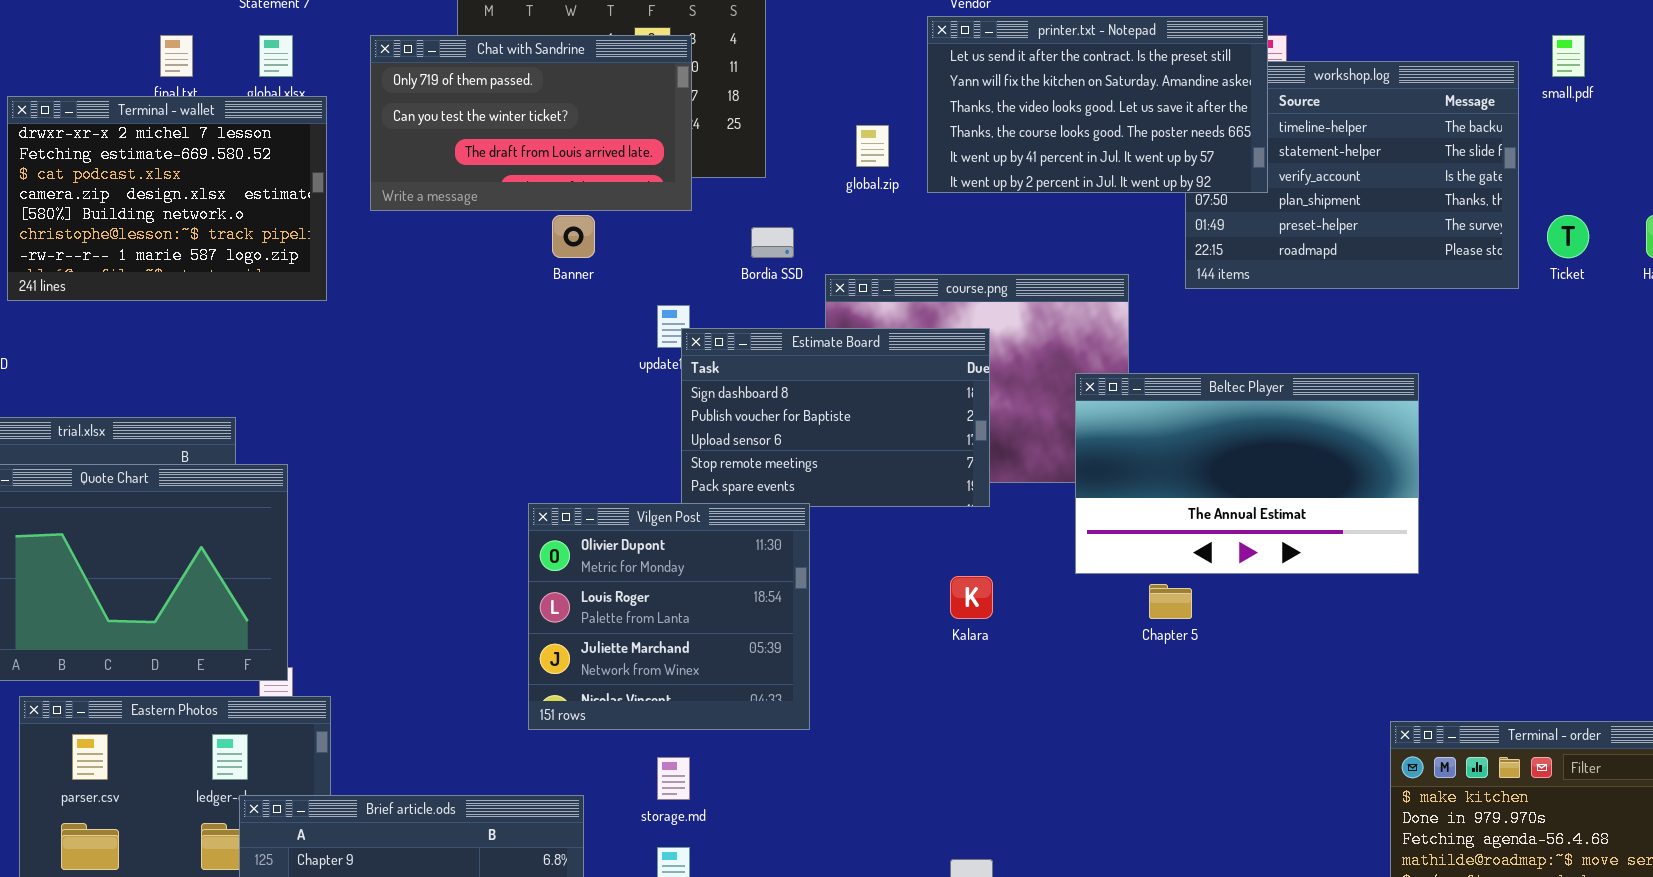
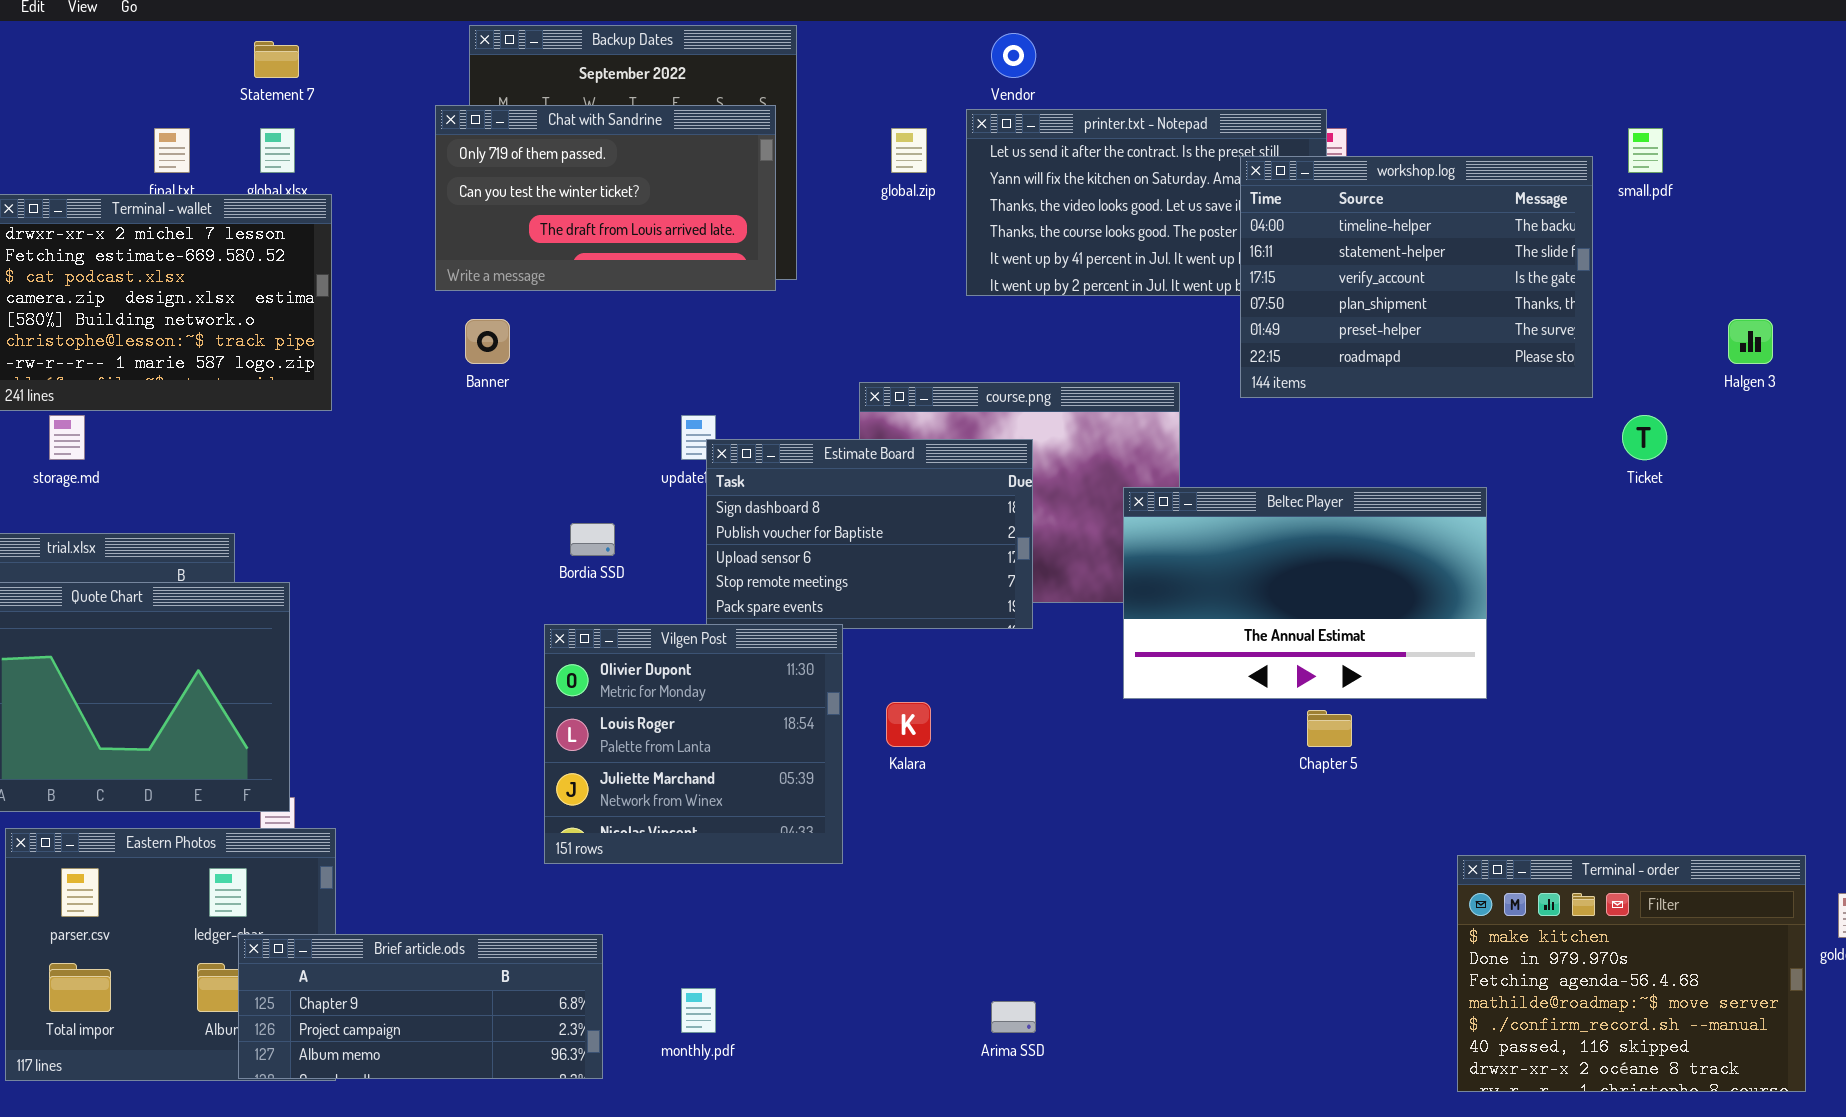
Chat with Sandrine: [370,35,692,211] -> [435,105,776,291], moved
workshop.log: [1185,61,1519,289] -> [1240,156,1593,398], raised
global.zip: [856,125,889,167] -> [891,128,927,173], moved
Banner: [552,215,595,258] -> [465,319,510,364], moved
Ticket: [1547,215,1589,258] -> [1622,415,1667,460], moved
Bordia SSD: [751,227,794,258] -> [570,523,615,556], moved
Kalara: [950,576,993,619] -> [886,702,931,747], moved
Chapter 5: [1149,584,1192,619] -> [1307,710,1352,747], moved
storage.md: [657,757,690,800] -> [49,415,85,460], moved

